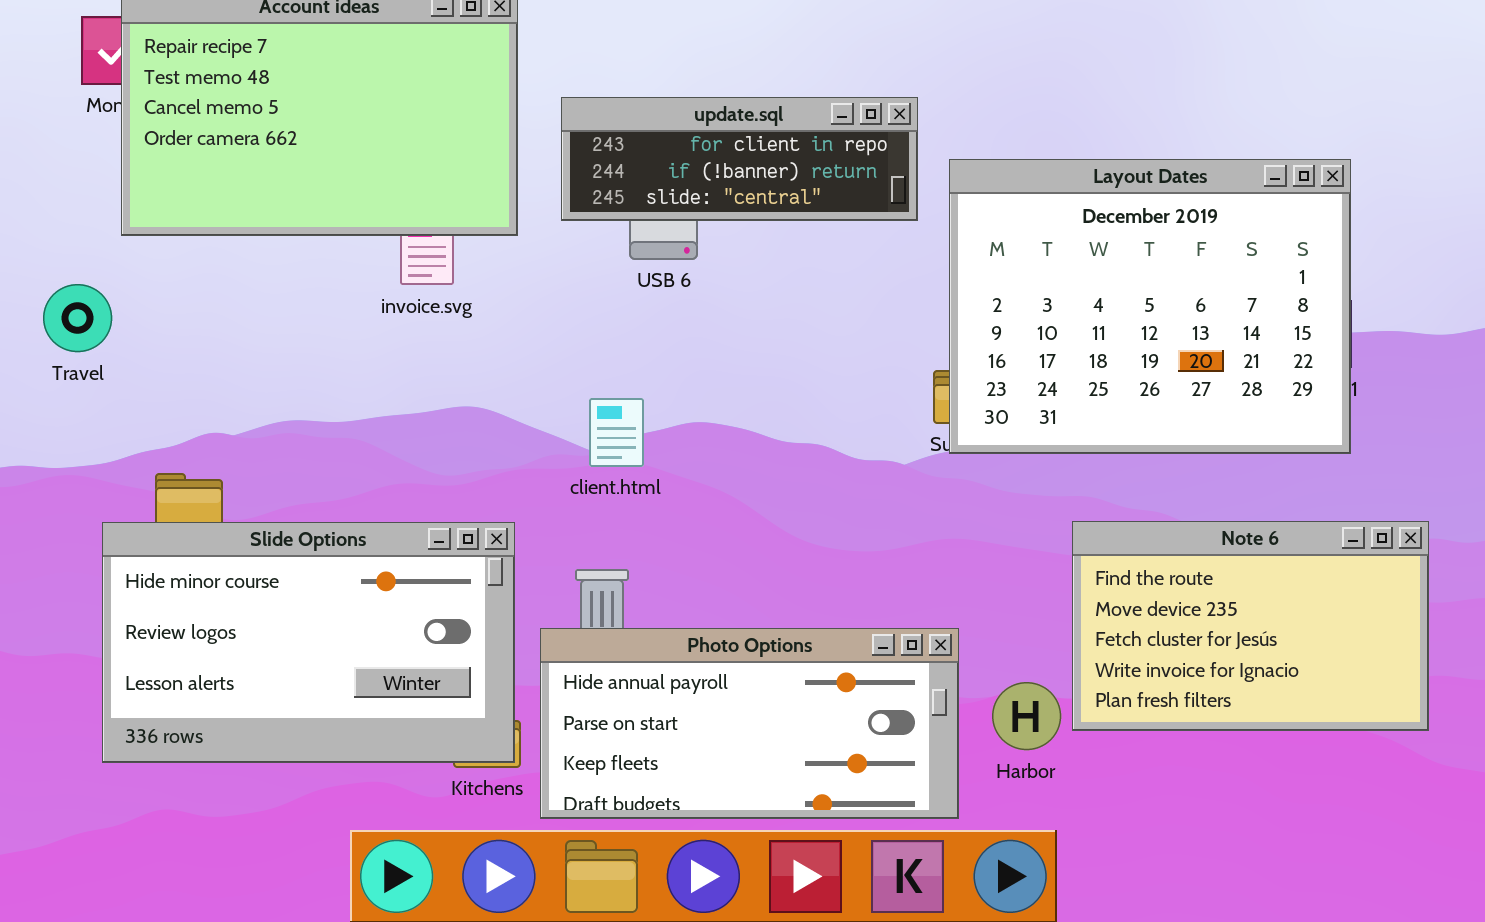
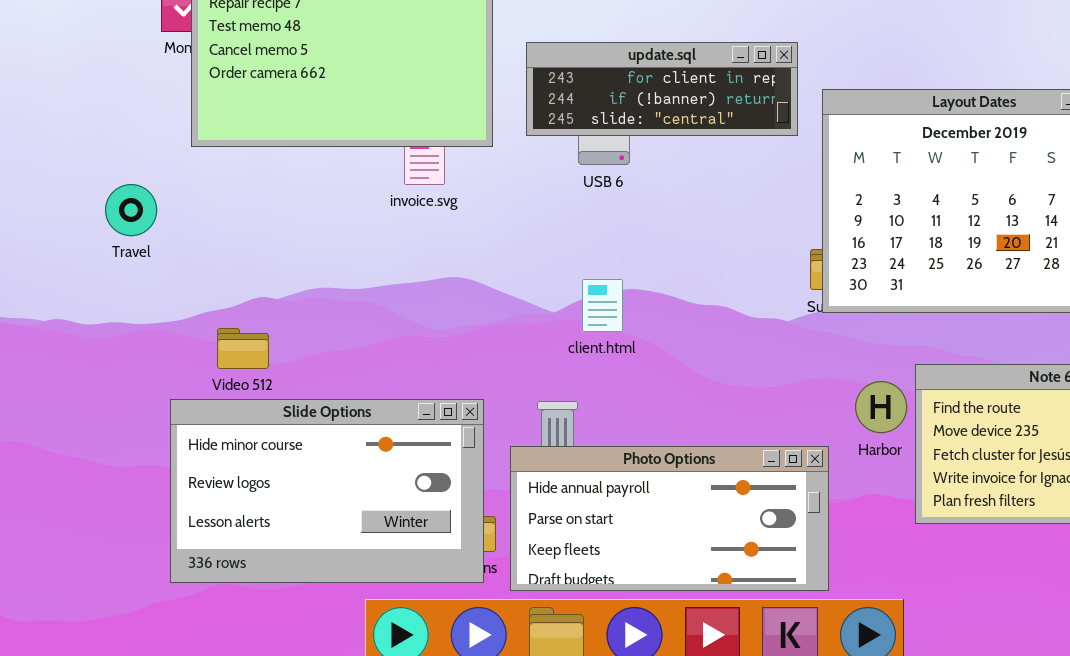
Travel: [43,284,112,352] -> [105,184,157,236], moved
client.html: [589,398,644,467] -> [582,279,623,332], moved
Slide Options: [102,522,515,763] -> [170,399,484,583], moved
Harbor: [992,682,1061,750] -> [855,381,907,433], moved

